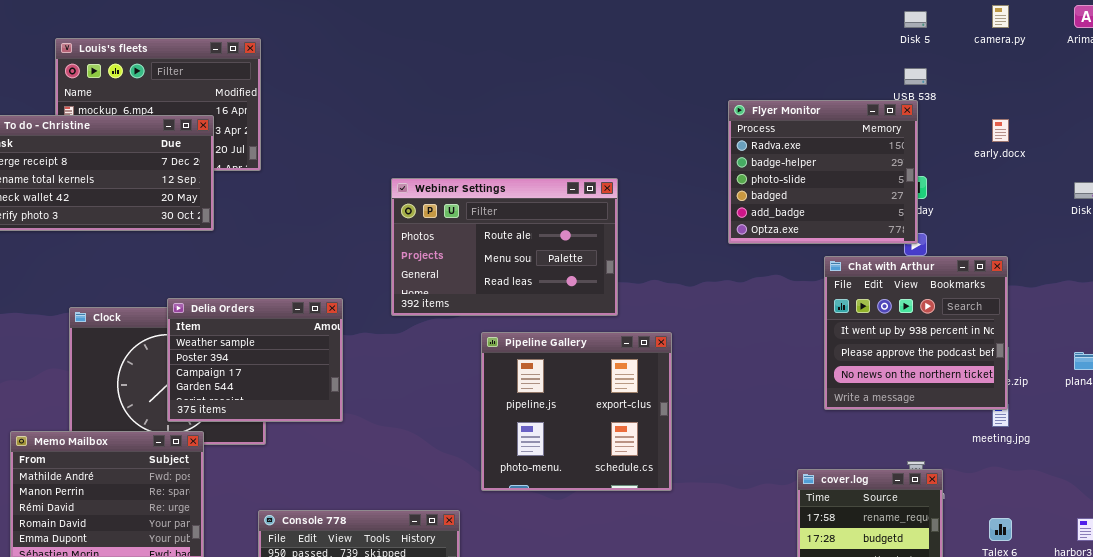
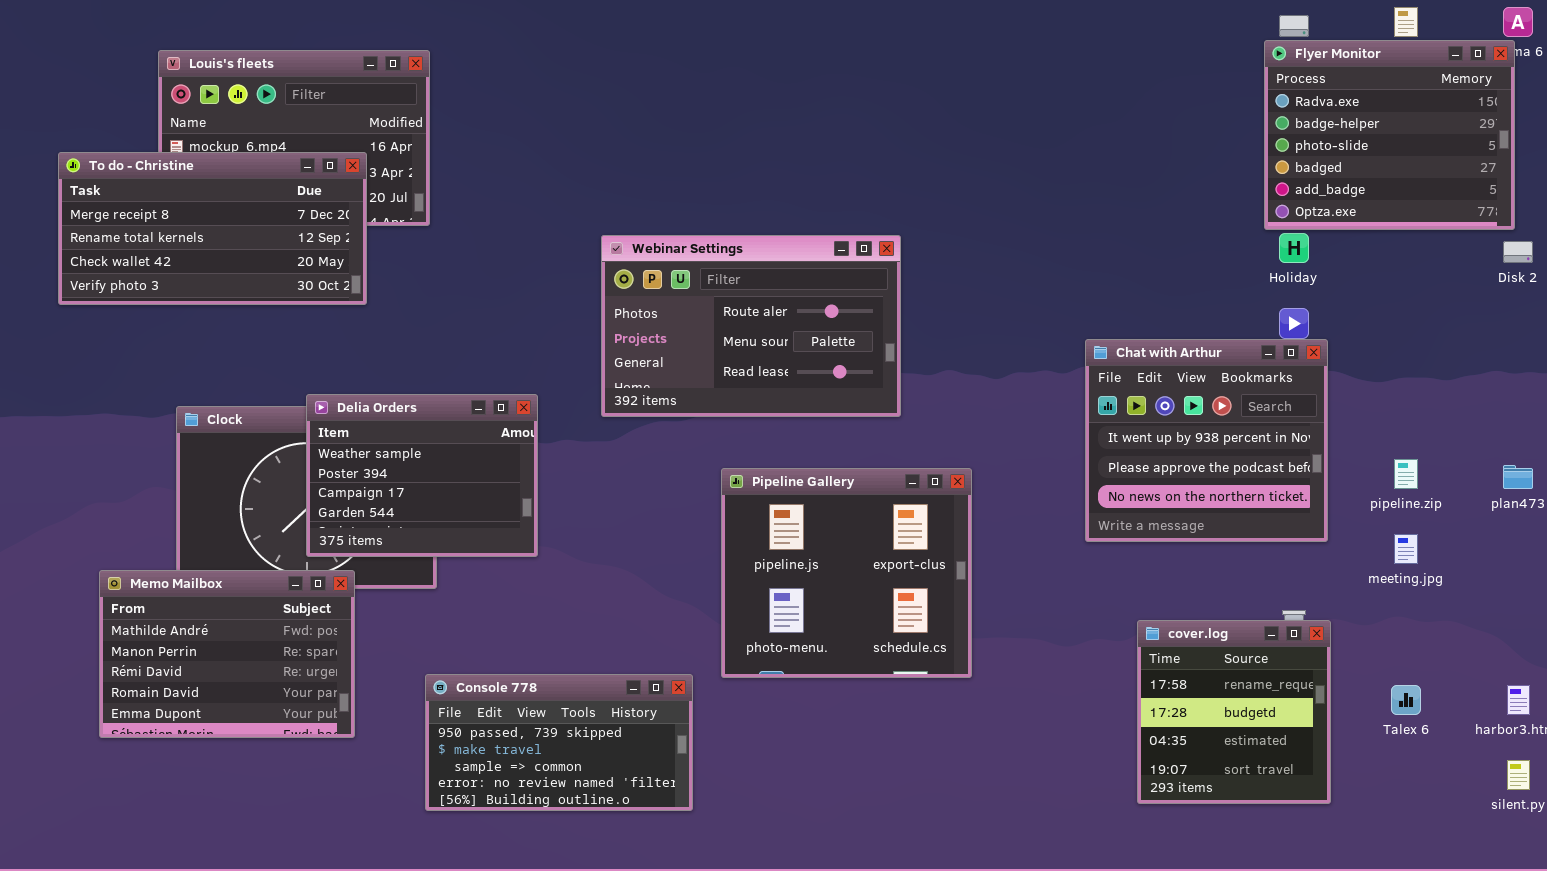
Flyer Monitor: [728,100,918,244] -> [1264,40,1515,230], moved
Chat with Arthur: [824,256,1008,410] -> [1085,339,1328,542], moved
Pipeline Gallery: [481,332,672,491] -> [721,468,972,678], moved

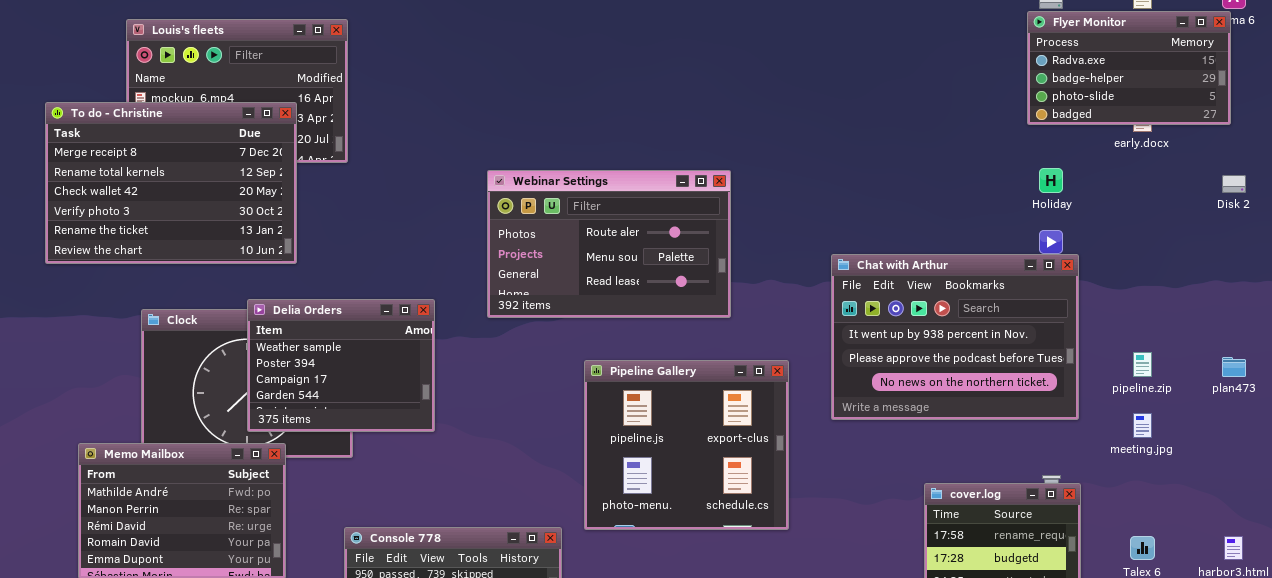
Flyer Monitor: [1264,40,1515,230] -> [1027,11,1231,125], resized
To do - Christine: [58,152,367,305] -> [45,102,297,264], resized
Chat with Arthur: [1085,339,1328,542] -> [831,254,1079,420], resized

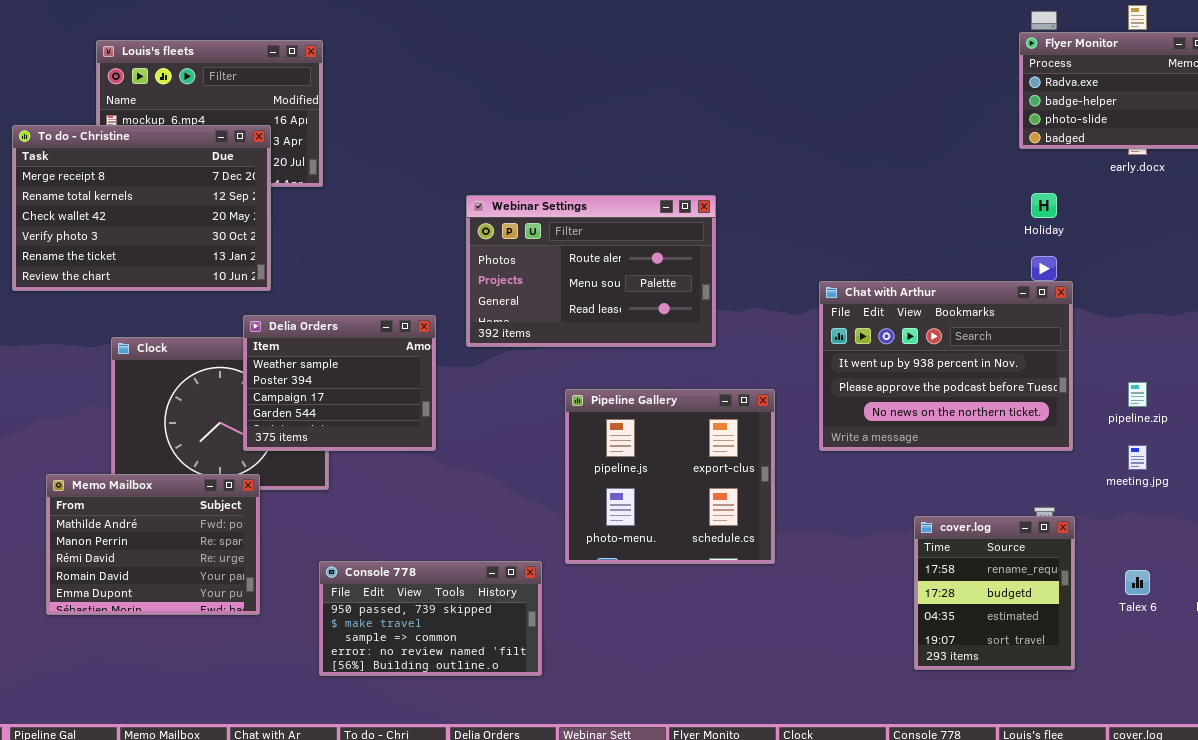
Delia Orders: [247,299,435,432] -> [243,315,436,451], moved

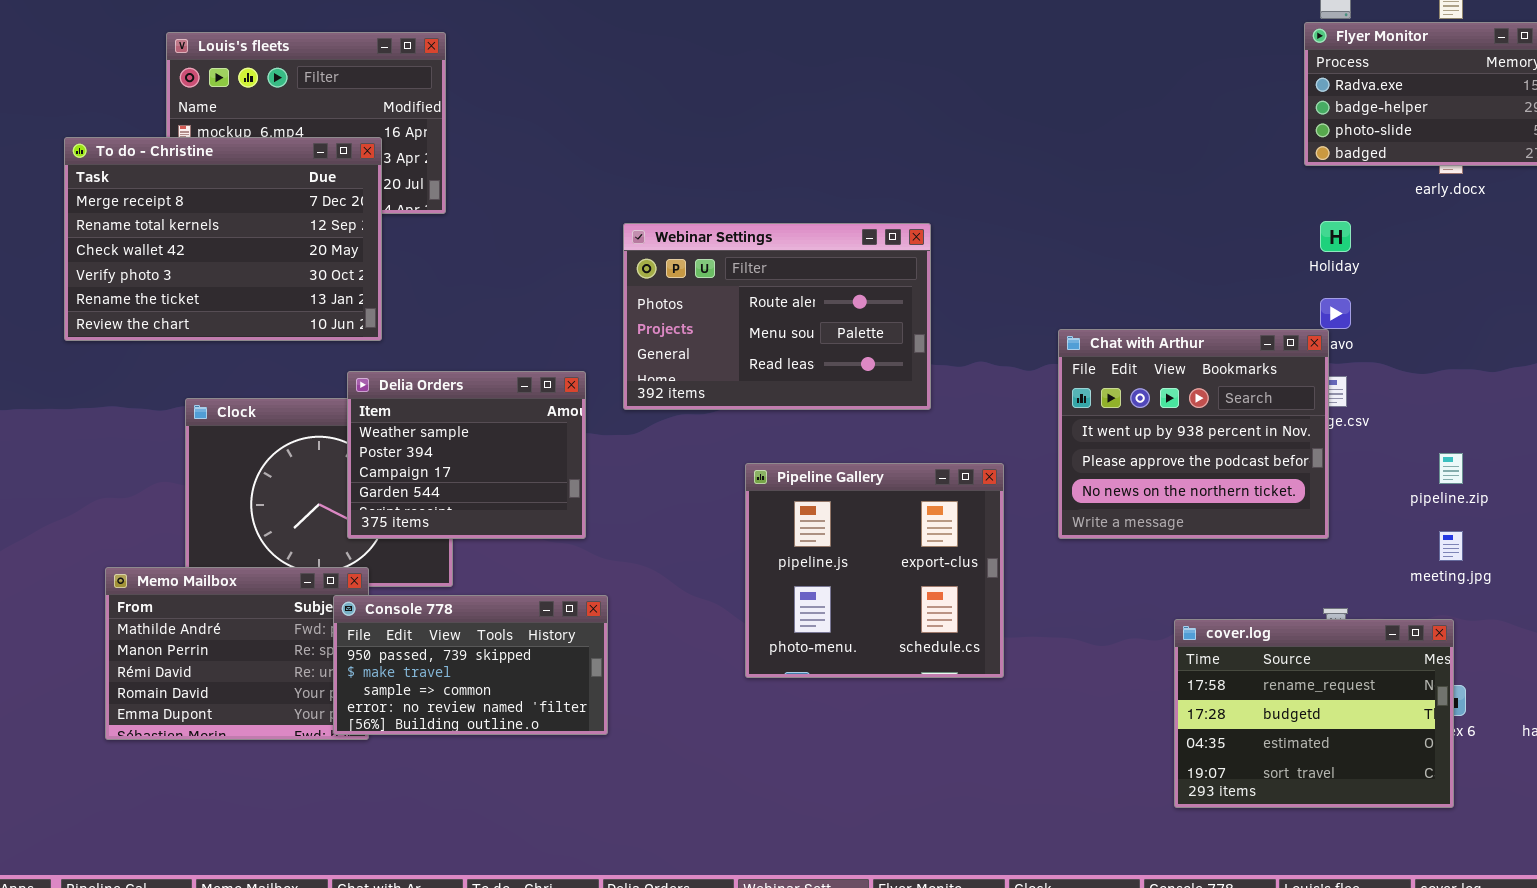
Chat with Arthur: [819,281,1073,451] -> [1058,329,1329,539], resized
cover.log: [914,516,1075,670] -> [1174,619,1454,808], resized
Console 778: [319,561,542,676] -> [333,595,608,735], moved

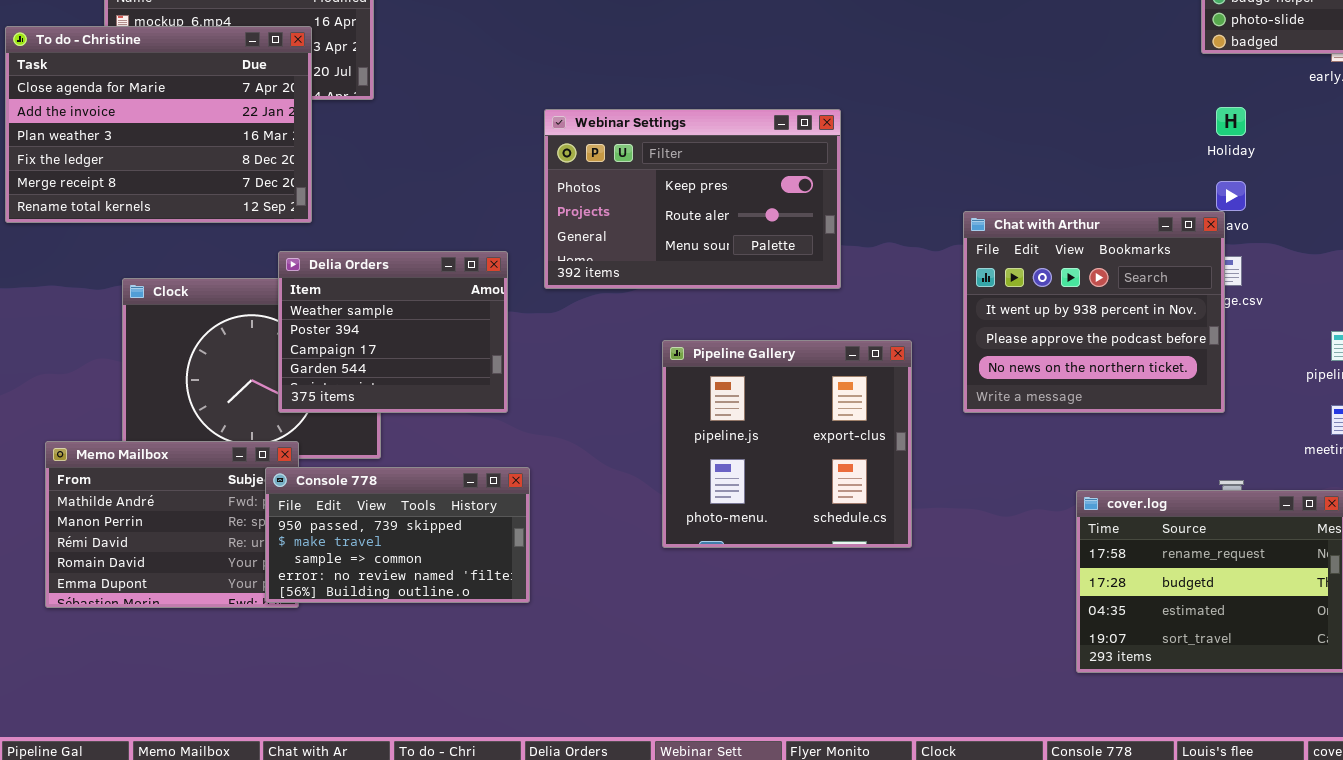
To do - Christine: [64,137,382,341] -> [5,26,312,223], scrolled up 4 rows
Webinar Settings: [623,223,931,410] -> [544,109,841,289], scrolled up 1 row

